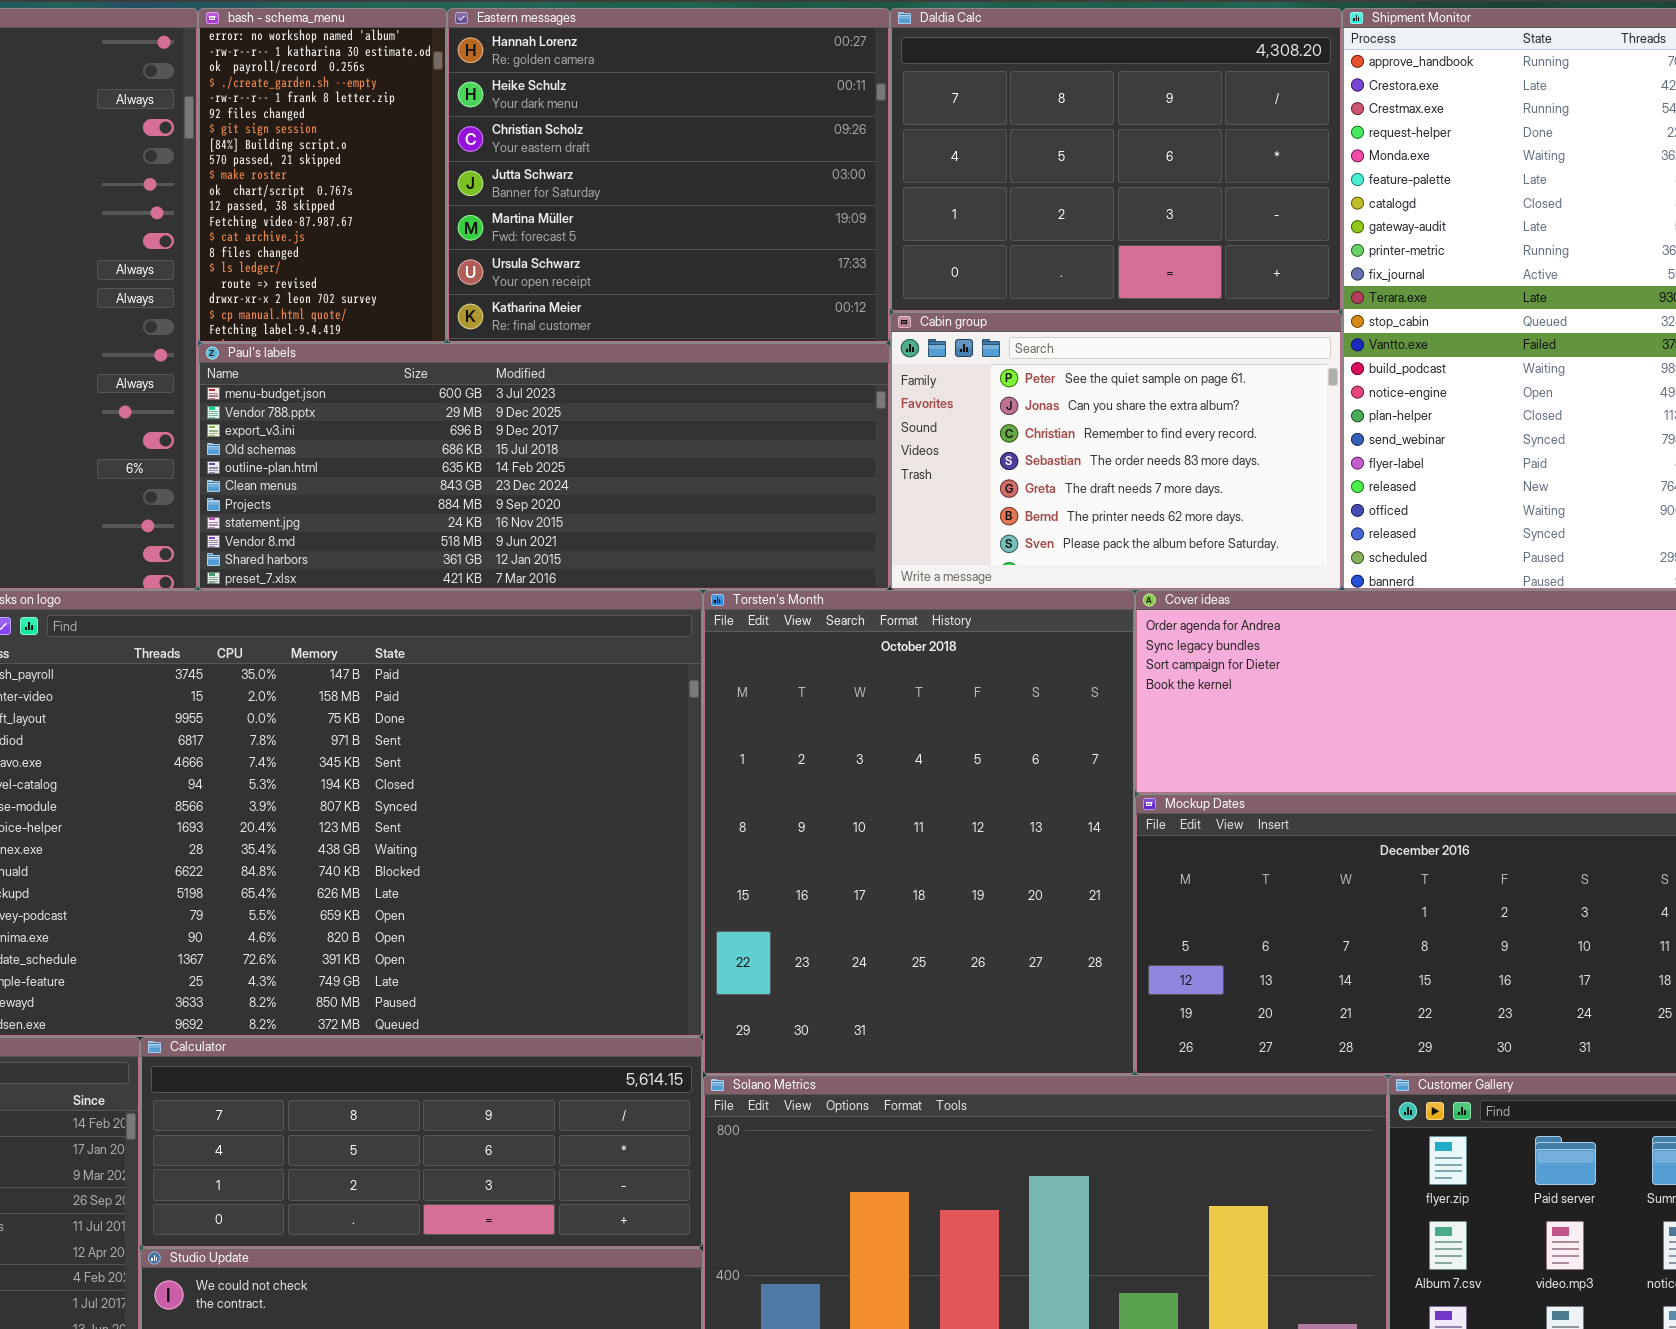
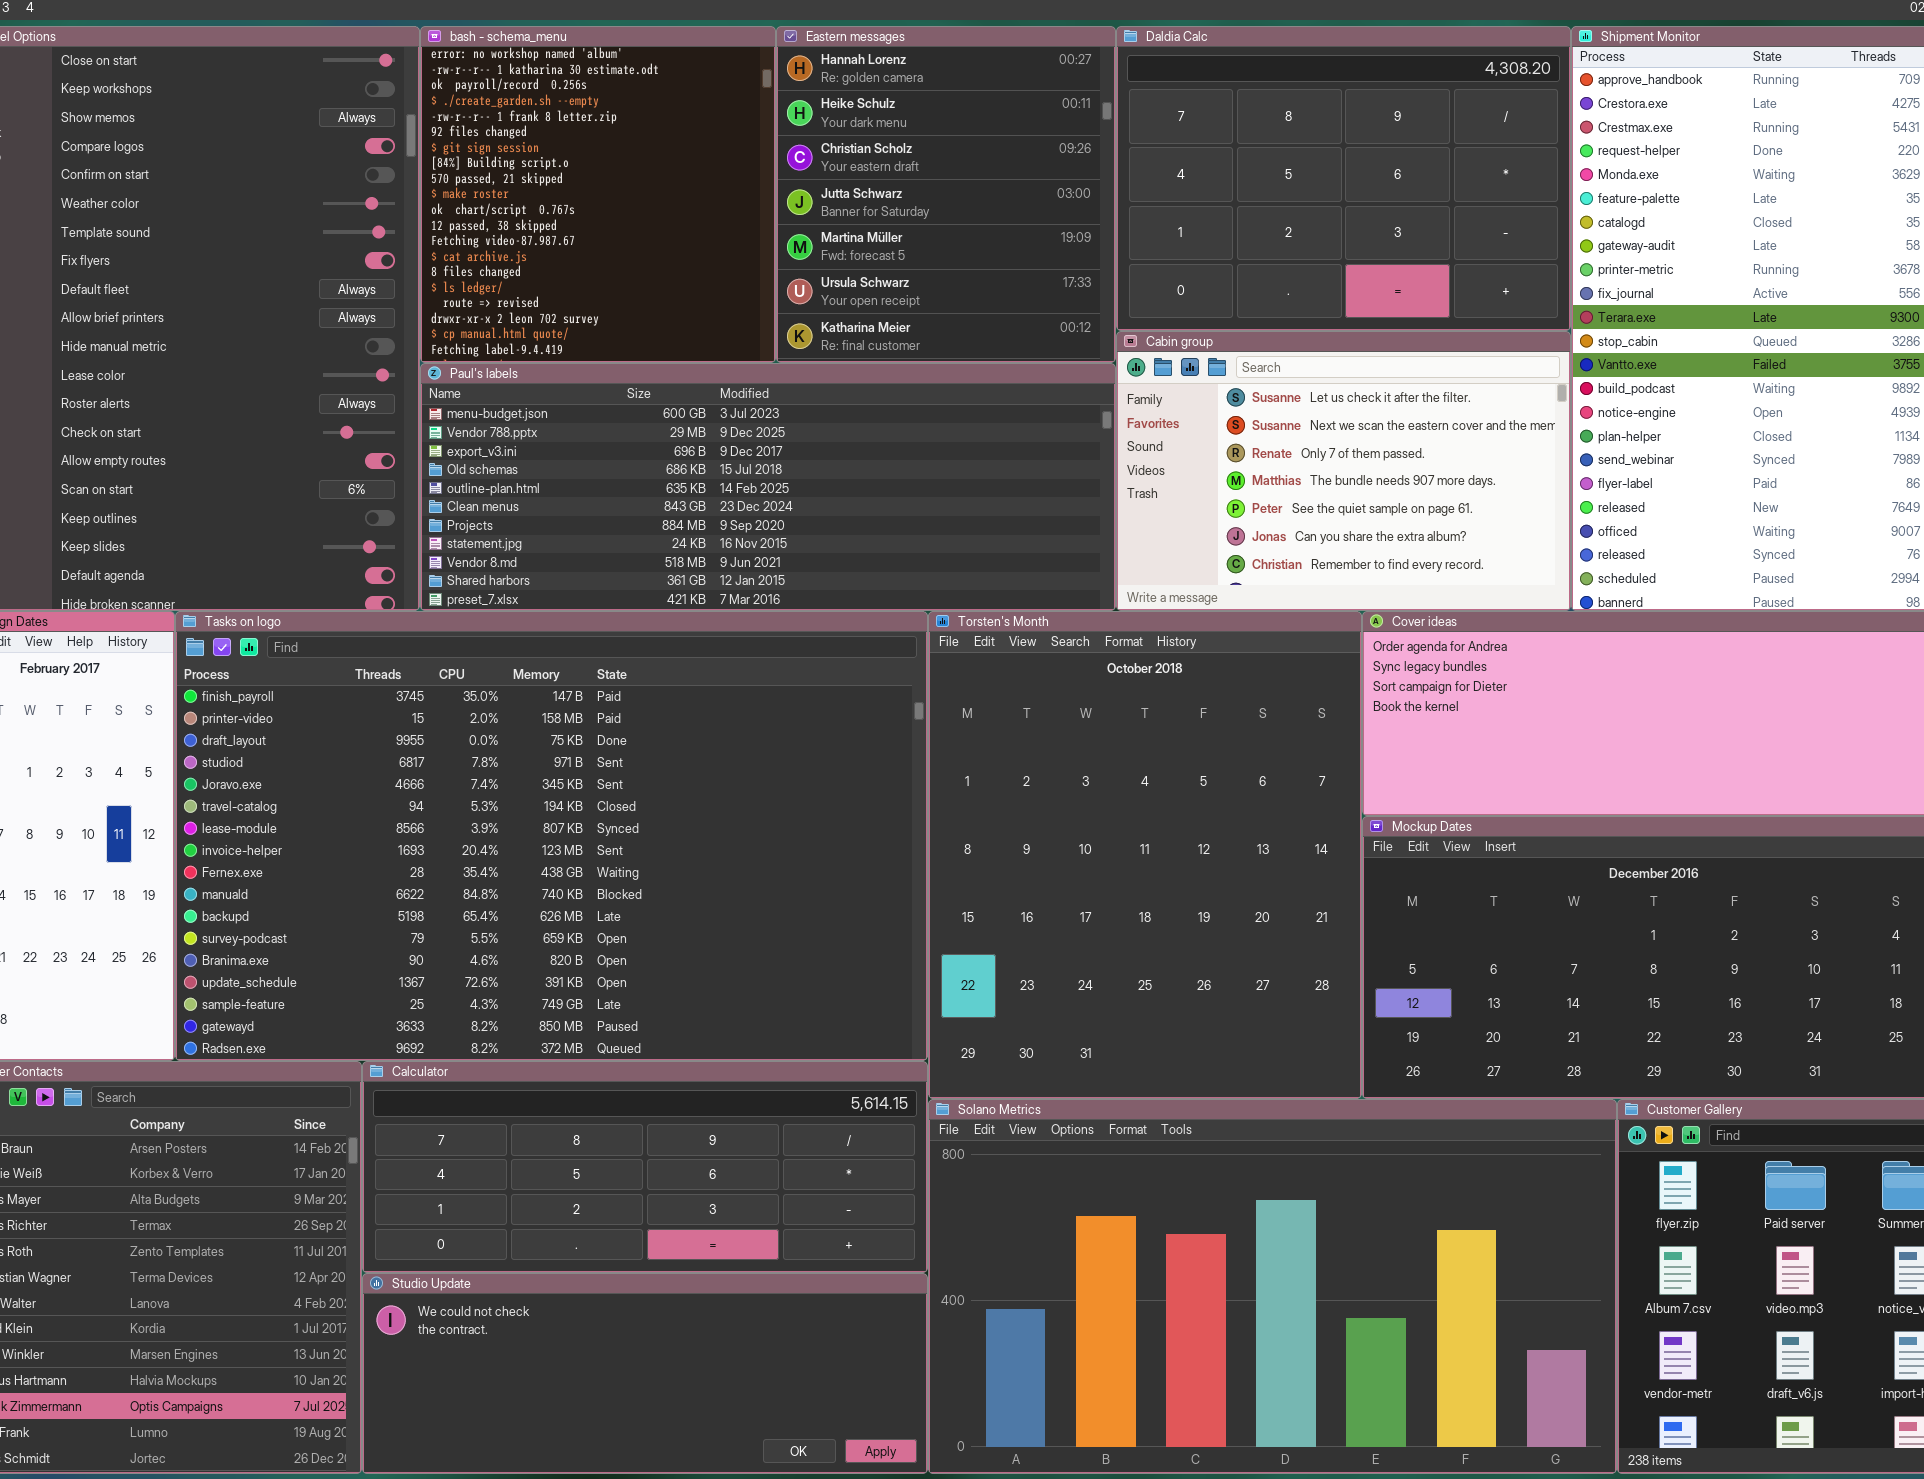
bash - schema_menu: [198,8,447,343] -> [420,26,776,363], resized
Eastern messages: [447,8,890,343] -> [776,26,1116,363], resized
Cabin group: [890,312,1342,590] -> [1116,331,1571,611], scrolled up 4 rows

